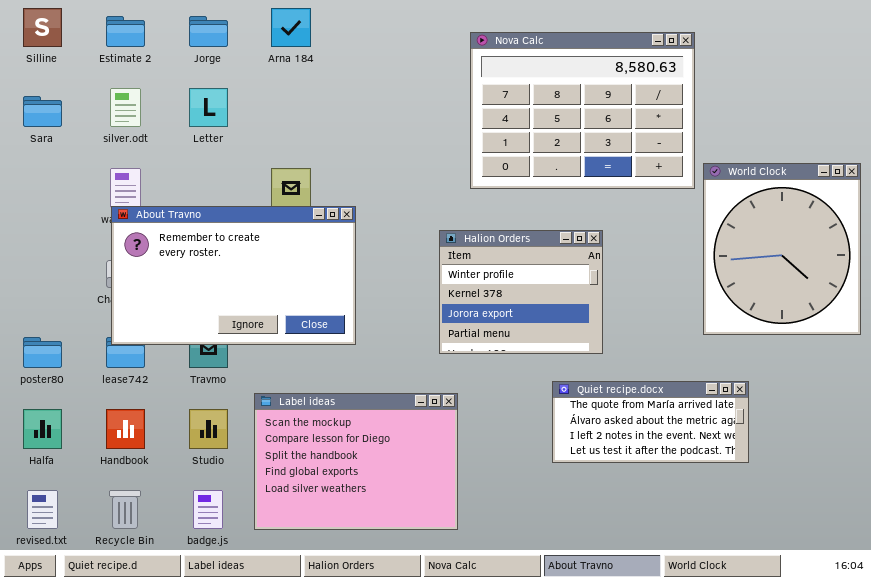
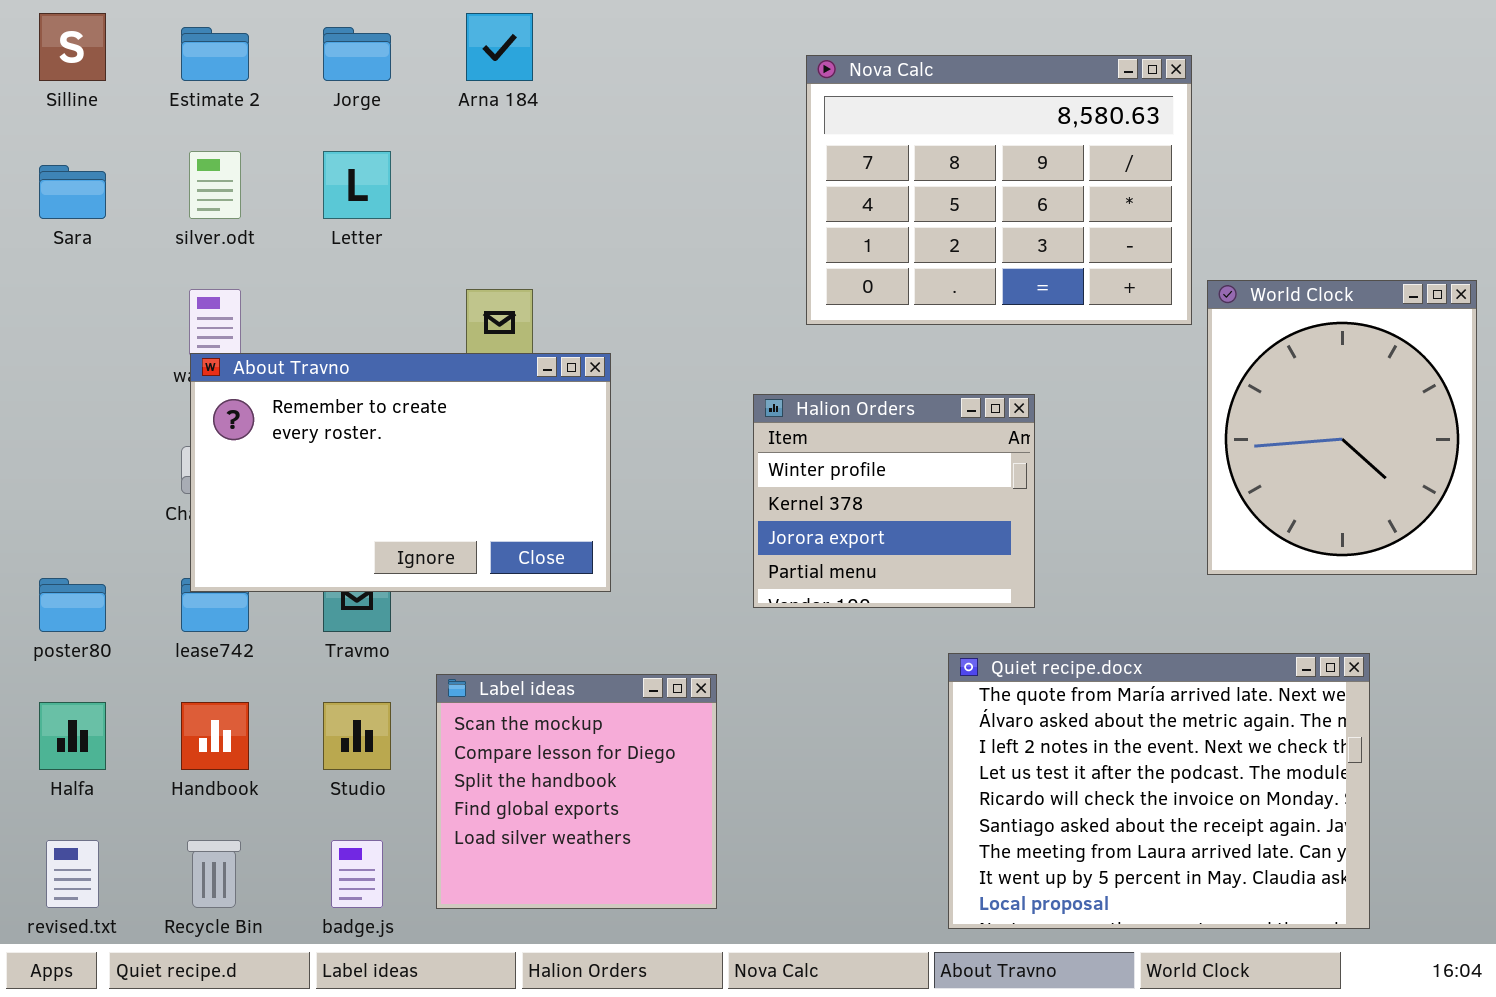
Quiet recipe.docx: [552,381,749,463] -> [948,653,1370,929], resized
Label ideas: [254,393,458,530] -> [436,674,717,909], resized

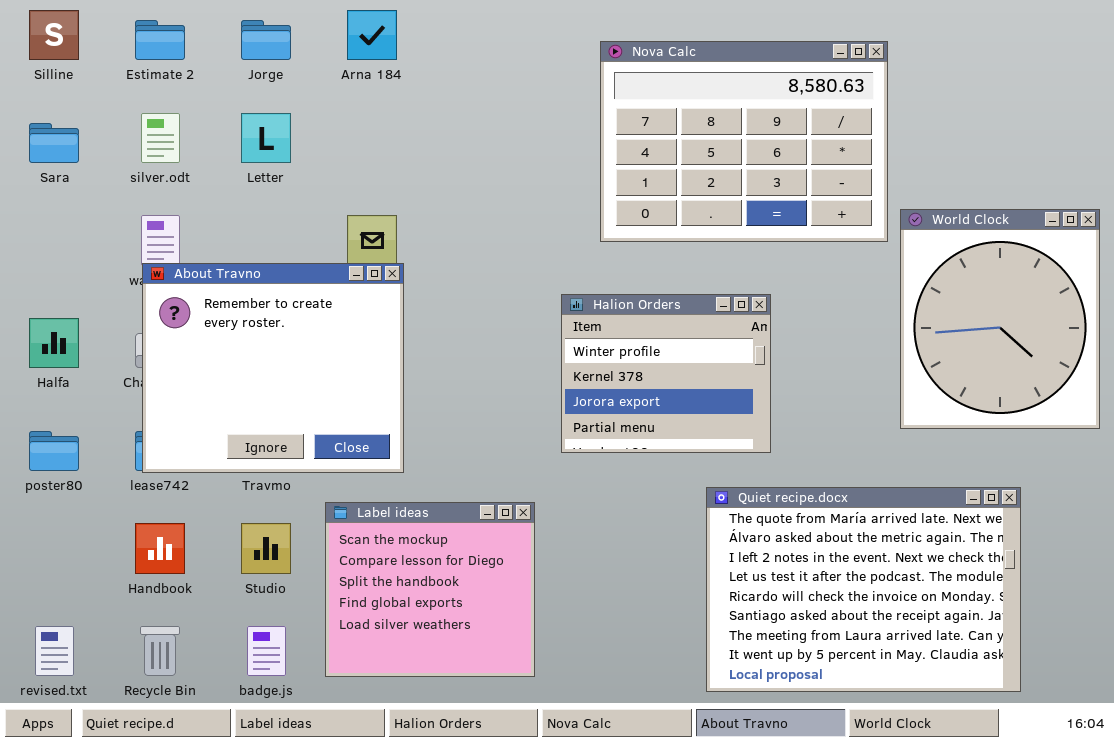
About Travno: [190,353,611,592] -> [142,263,404,473], resized
Halfa: [39,702,106,770] -> [29,318,79,368], moved

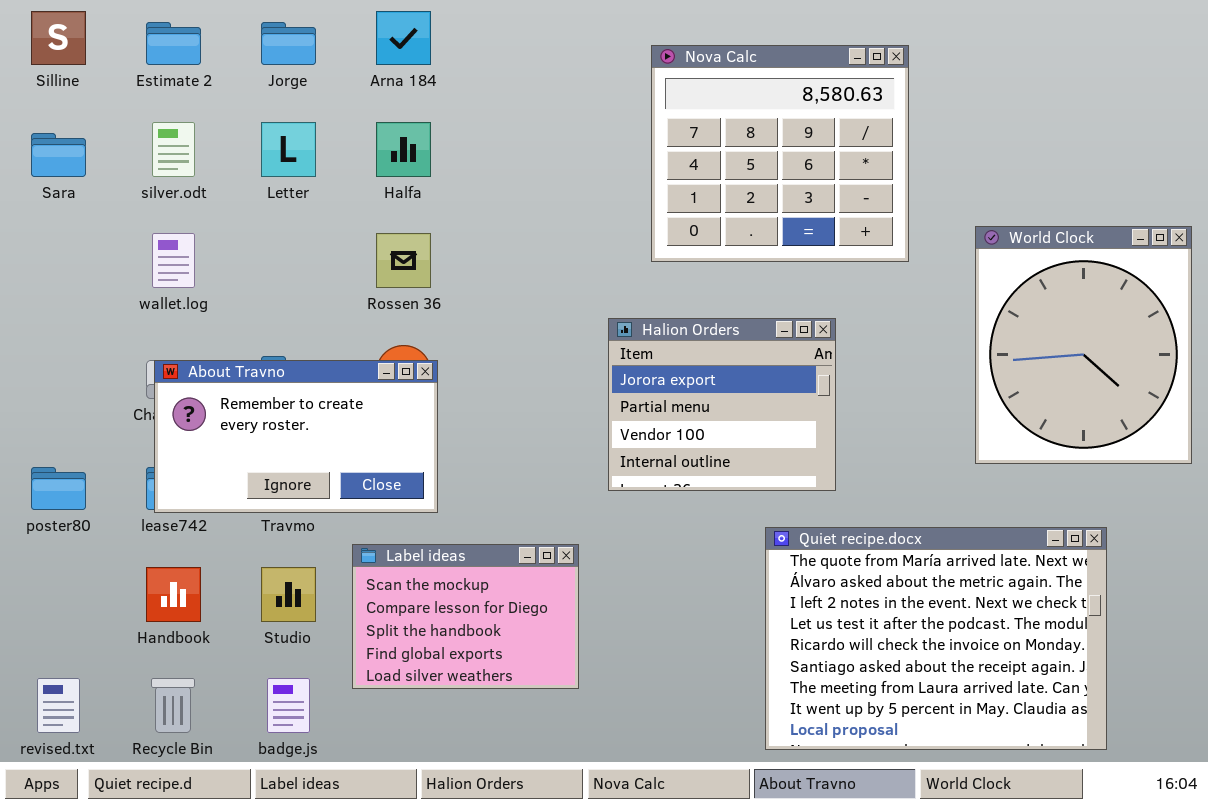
Nova Calc: [600,41,888,242] -> [651,45,909,262], resized
About Travno: [142,263,404,473] -> [154,360,438,513], resized
Halion Orders: [561,294,771,453] -> [608,318,836,491], scrolled down 2 rows
Halfa: [29,318,79,368] -> [376,122,431,177], moved
Label ideas: [325,502,535,677] -> [352,544,579,689], resized

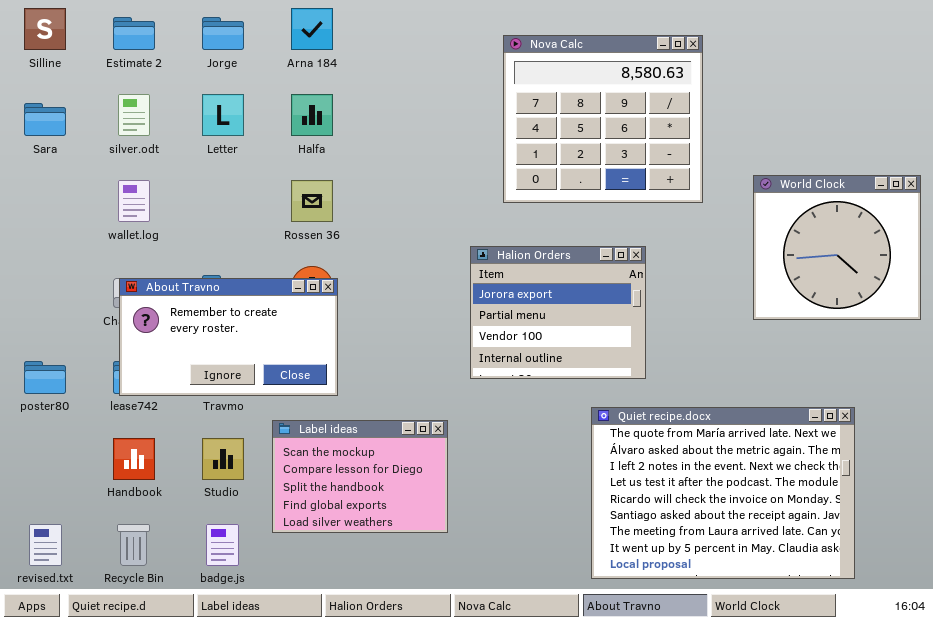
World Clock: [975,226,1192,464] -> [753,175,921,320], resized

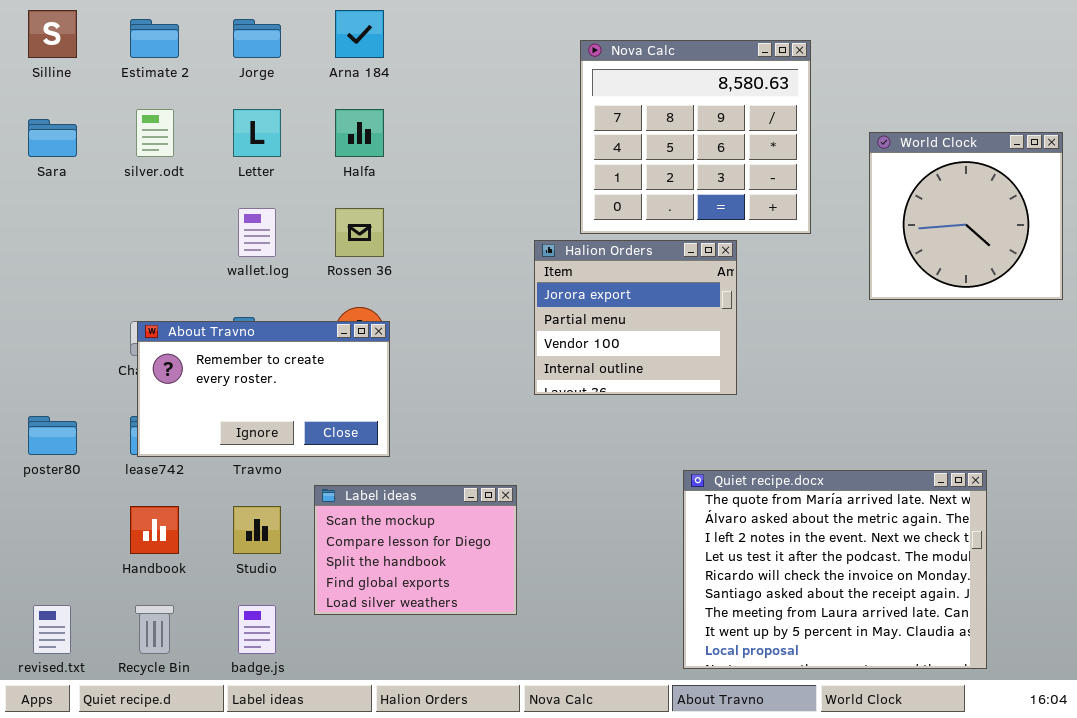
World Clock: [753,175,921,320] -> [869,132,1063,300], moved
wallet.log: [118,180,150,222] -> [238,208,276,257], moved
Halion Orders: [470,246,646,379] -> [534,240,737,395], moved

